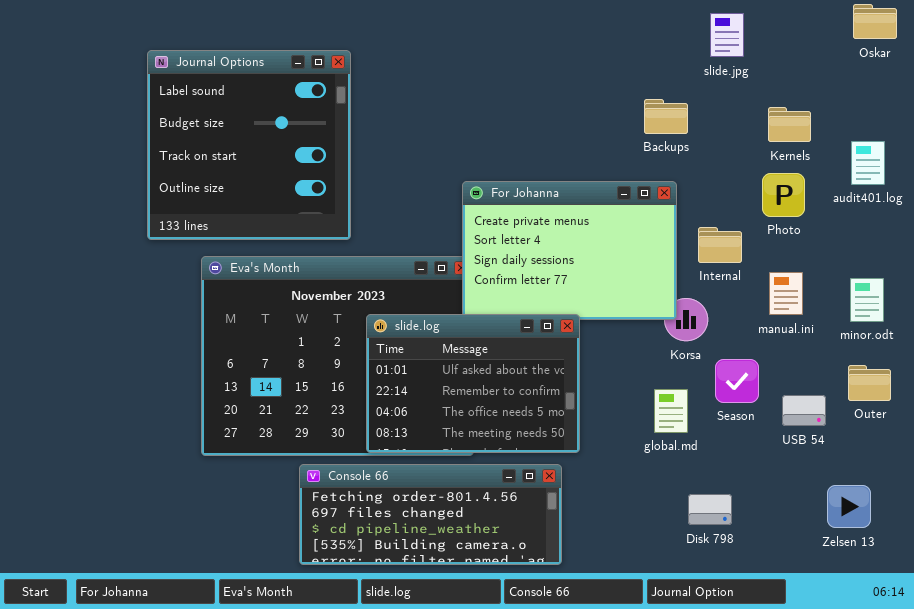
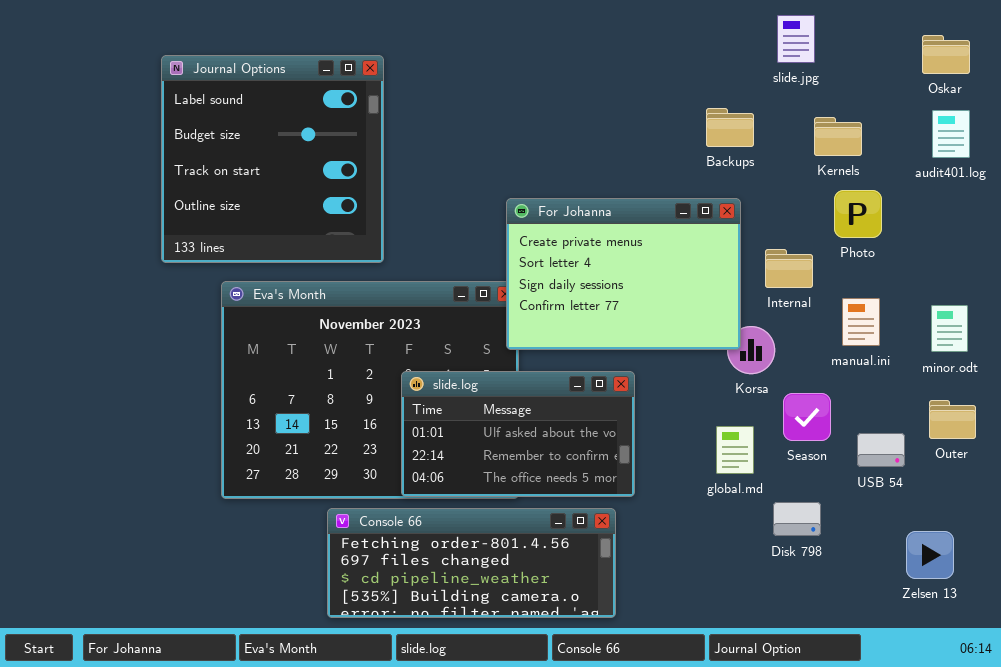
Oskar: [853,4,897,39] -> [922,35,970,74], moved
Kernels: [768,107,811,142] -> [814,117,862,156], moved
audit401.log: [851,141,885,185] -> [932,110,970,158], moved
slide.log: [366,314,580,453] -> [401,371,635,497], resized
Disk 798: [688,494,732,525] -> [773,502,821,536], moved

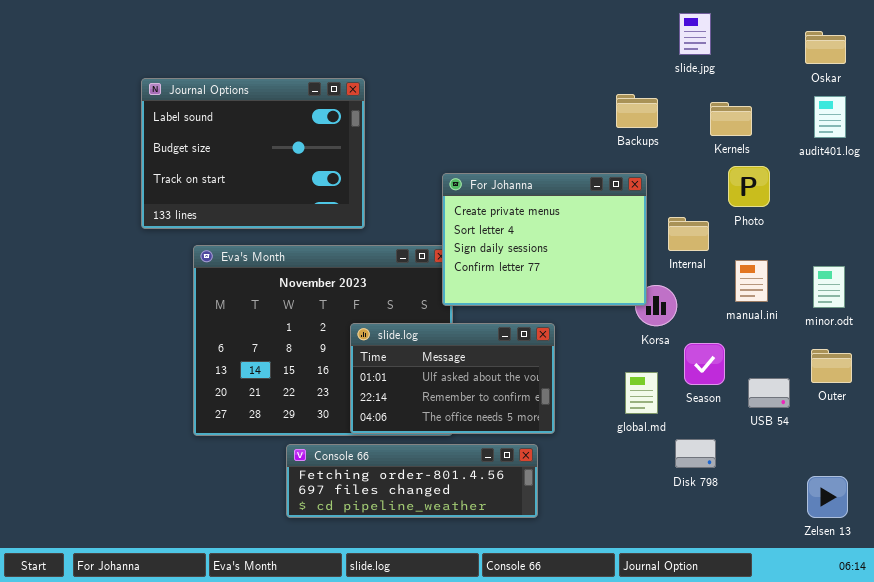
Journal Options: [161,55,384,263] -> [141,78,365,229], resized
Console 66: [327,508,616,618] -> [286,444,538,518], resized
Zelsen 13: [906,531,954,579] -> [807,476,848,518], moved

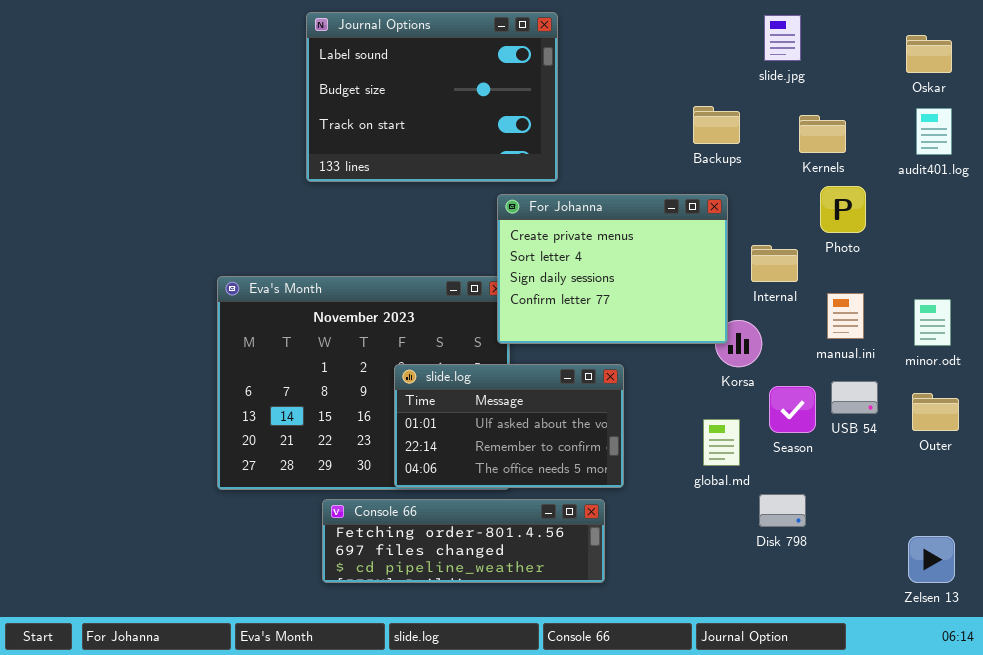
Journal Options: [141,78,365,229] -> [306,12,558,182], moved
USB 54: [748,378,790,408] -> [831,381,878,414], moved

